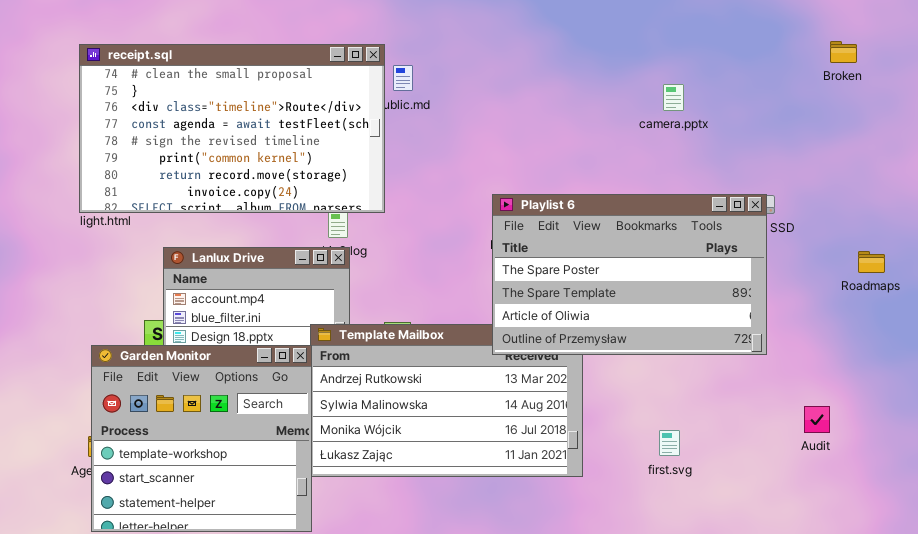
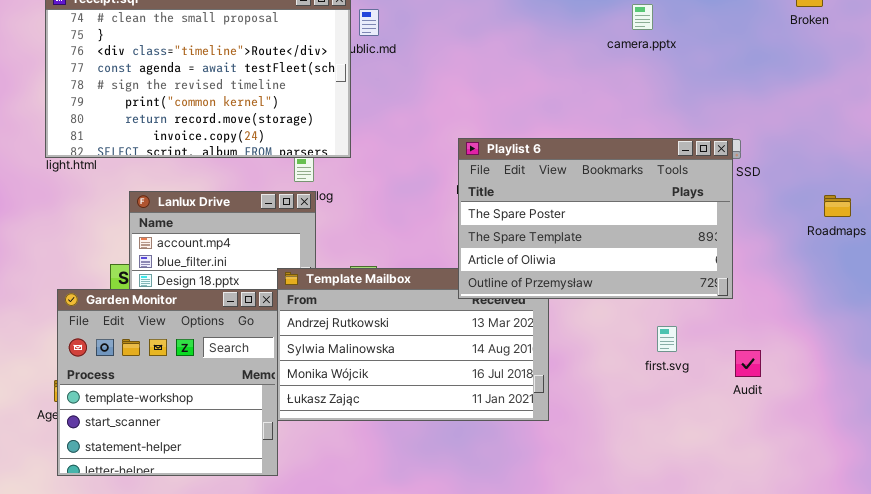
camera.pptx: [663,84,684,111] -> [632,4,653,30], moved
Audit: [804,406,830,433] -> [735,350,761,377], moved
first.svg: [659,430,680,456] -> [657,326,677,352], moved

